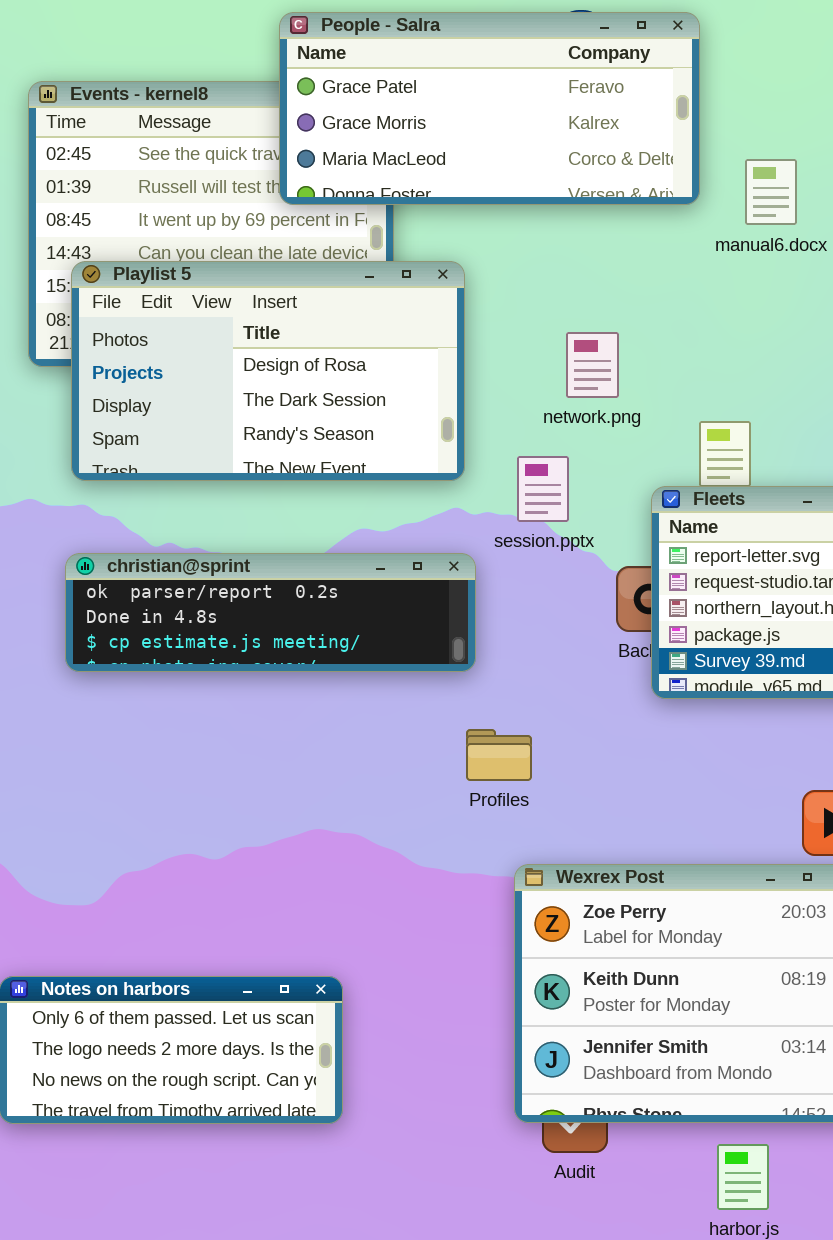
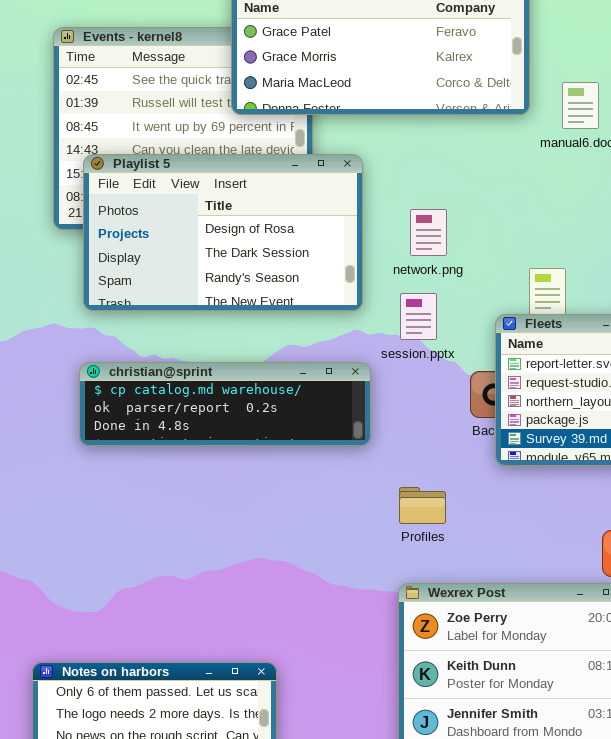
network.png: [566,332,619,398] -> [410,209,447,256], moved
christian@sprint: [65,553,476,672] -> [79,362,371,446], scrolled up 1 row
Profiles: [466,729,532,781] -> [399,487,446,524], moved

